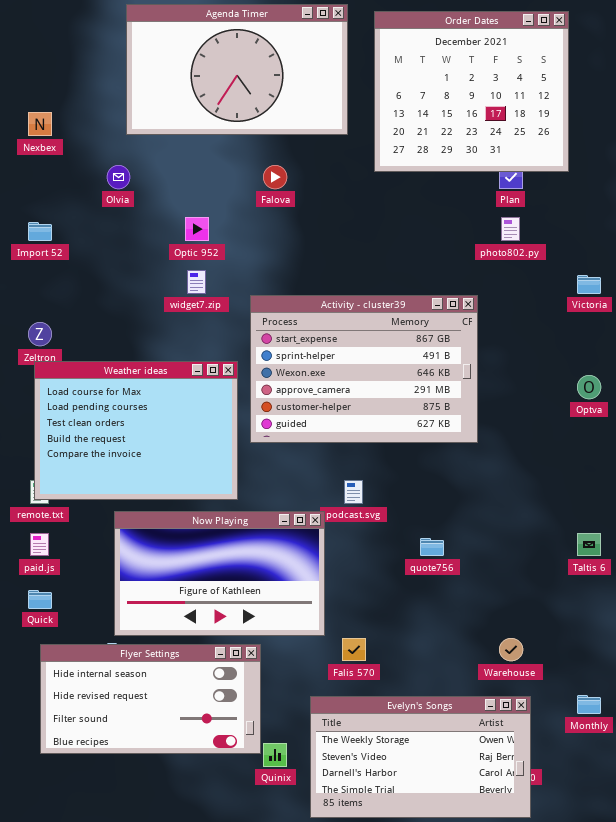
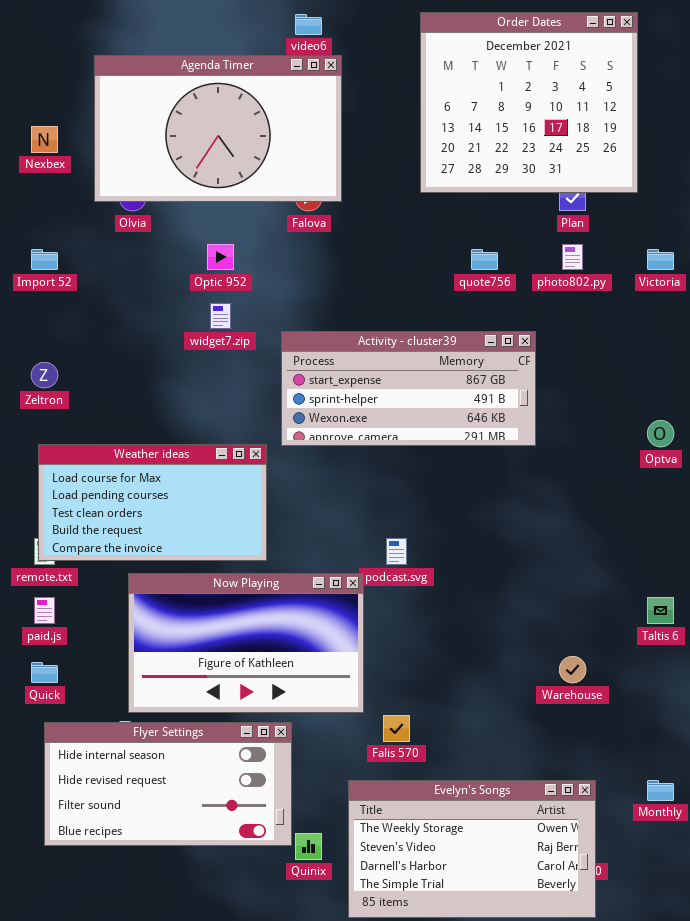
Agenda Timer: [126,4,348,135] -> [94,55,342,202], moved
Victoria: [577,275,601,294] -> [647,249,674,270], moved
Activity - cluster39: [250,295,478,443] -> [281,331,536,446], resized
Weather ideas: [34,361,238,500] -> [38,444,267,561], resized
quote756: [420,538,444,556] -> [471,249,498,270], moved
Warehouse: [499,638,523,661] -> [559,656,586,683], moved

